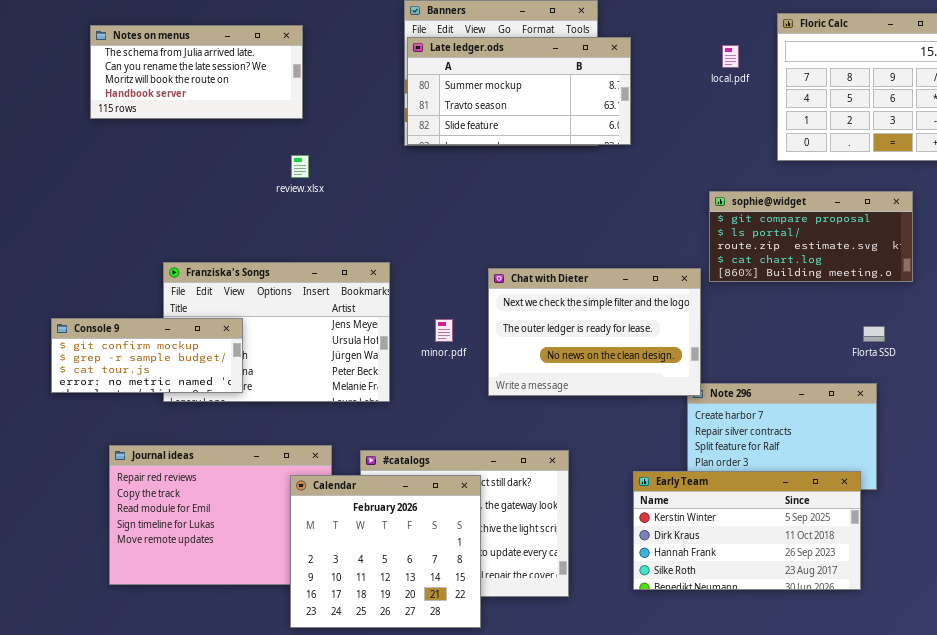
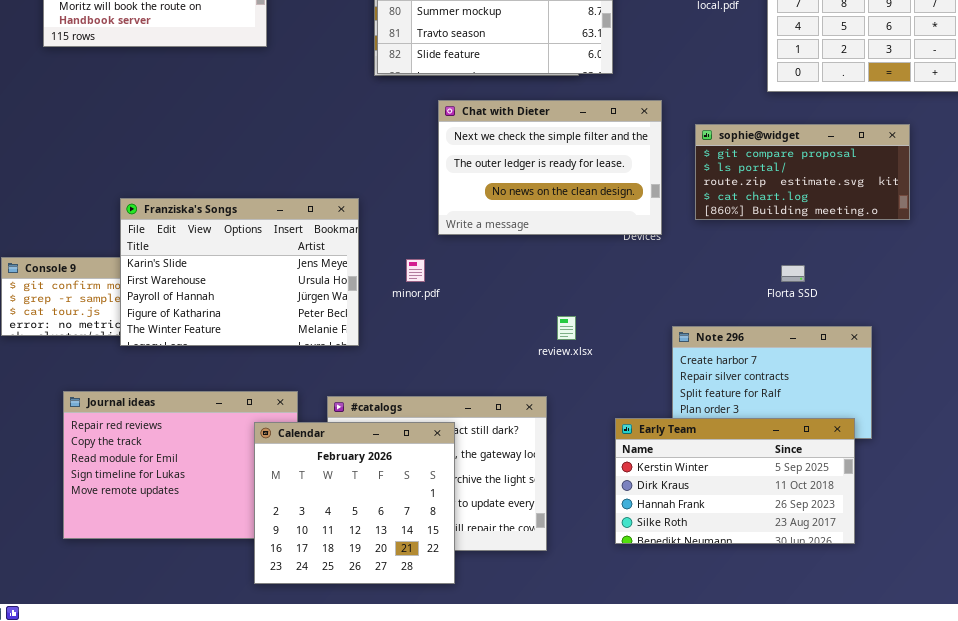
review.xlsx: [291,155,309,178] -> [557,316,576,340], moved
Franziska's Songs: [163,262,390,402] -> [120,198,359,346], raised
Chat with Dieter: [488,268,701,396] -> [438,100,662,235], moved
Florta SSD: [863,326,885,342] -> [781,265,805,282], moved

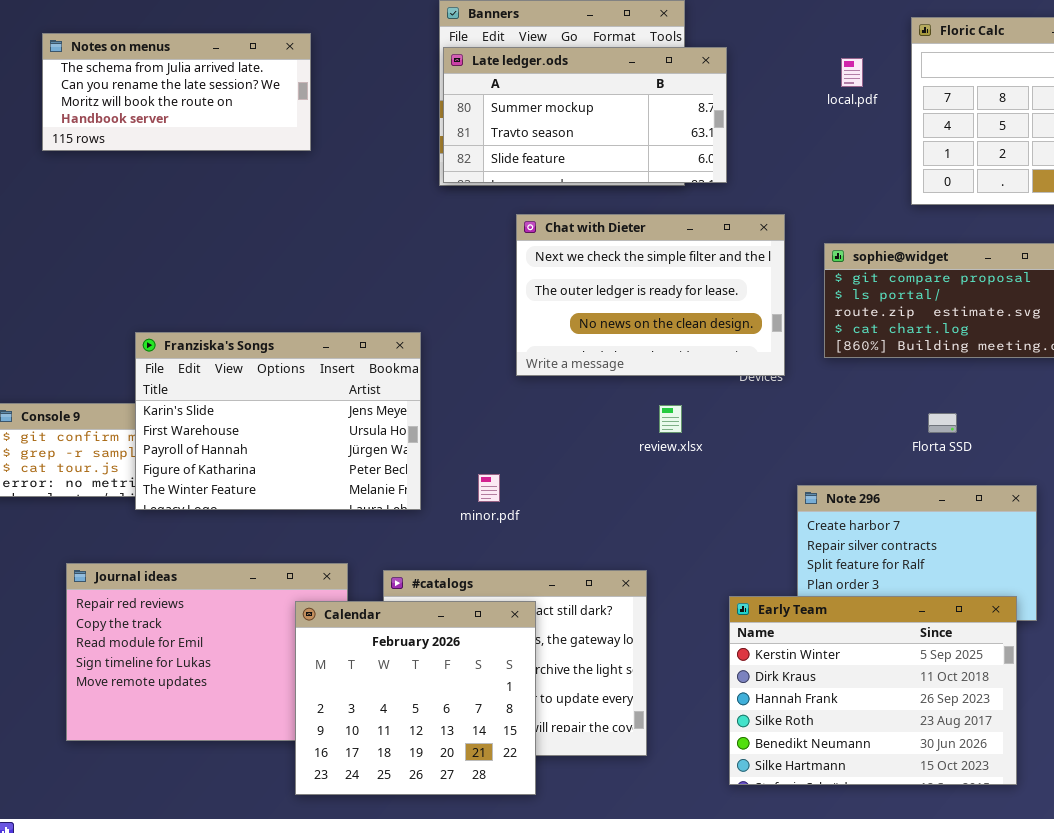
minor.pdf: [406,259,425,282] -> [478,474,500,502], moved
review.xlsx: [557,316,576,340] -> [659,405,682,433], moved
Early Team: [615,418,855,544] -> [729,596,1017,785], resized

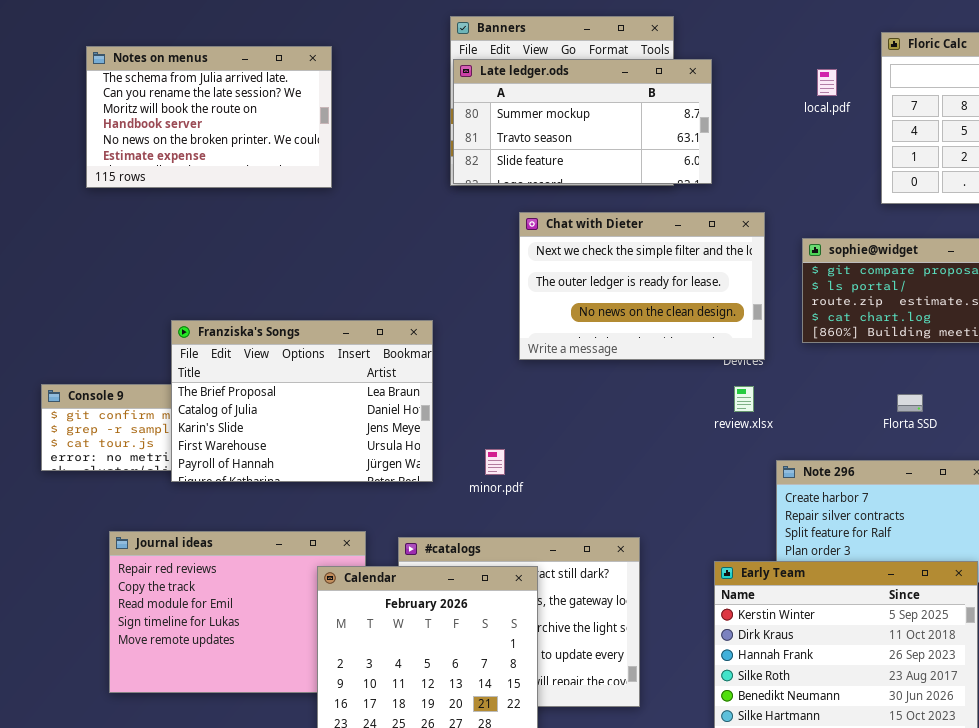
Notes on menus: [42,33,311,151] -> [86,46,332,188], resized
Franziska's Songs: [135,332,421,510] -> [171,320,433,482], scrolled up 2 rows
review.xlsx: [659,405,682,433] -> [734,386,754,412], moved

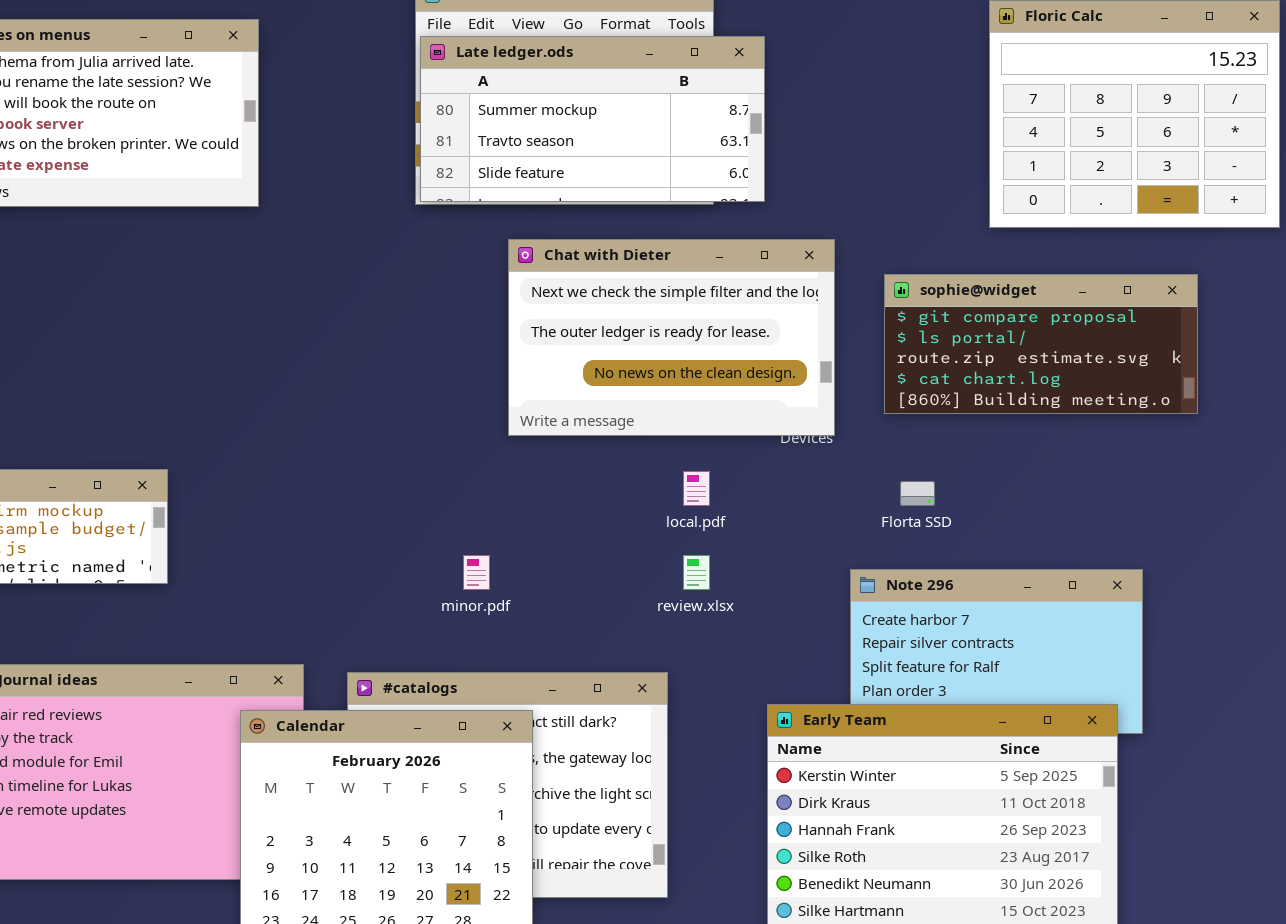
local.pdf: [817,69,837,96] -> [683,471,710,506], moved
Franziska's Songs: [171,320,433,482] -> none, closed
review.xlsx: [734,386,754,412] -> [683,555,710,590], moved
Florta SSD: [897,394,923,412] -> [900,481,935,506], moved

